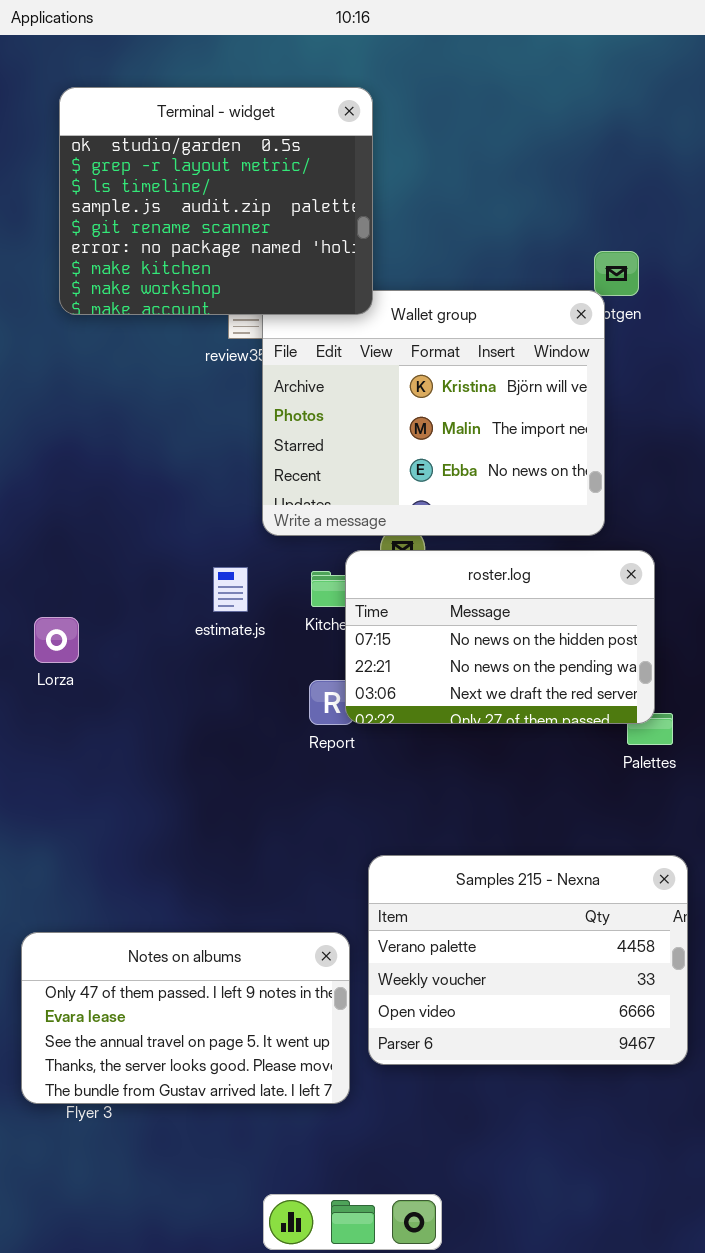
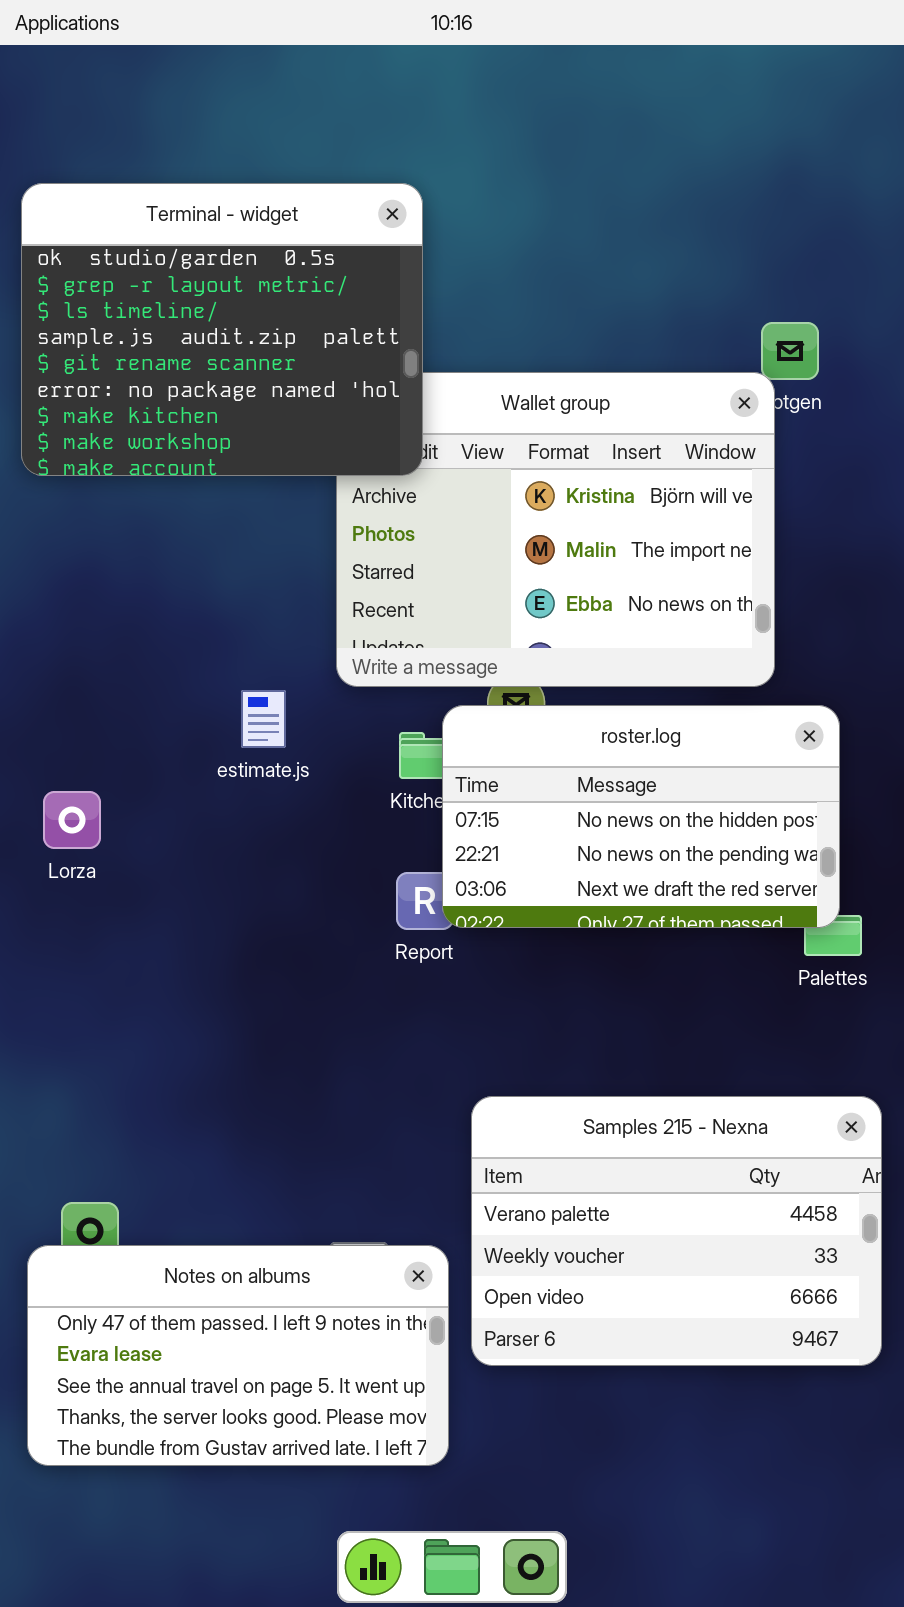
Terminal - widget: [59,87,373,315] -> [21,183,423,476], moved
estimate.js: [213,567,248,612] -> [241,690,286,748], moved
Notes on albums: [21,932,350,1104] -> [27,1245,449,1466], moved

